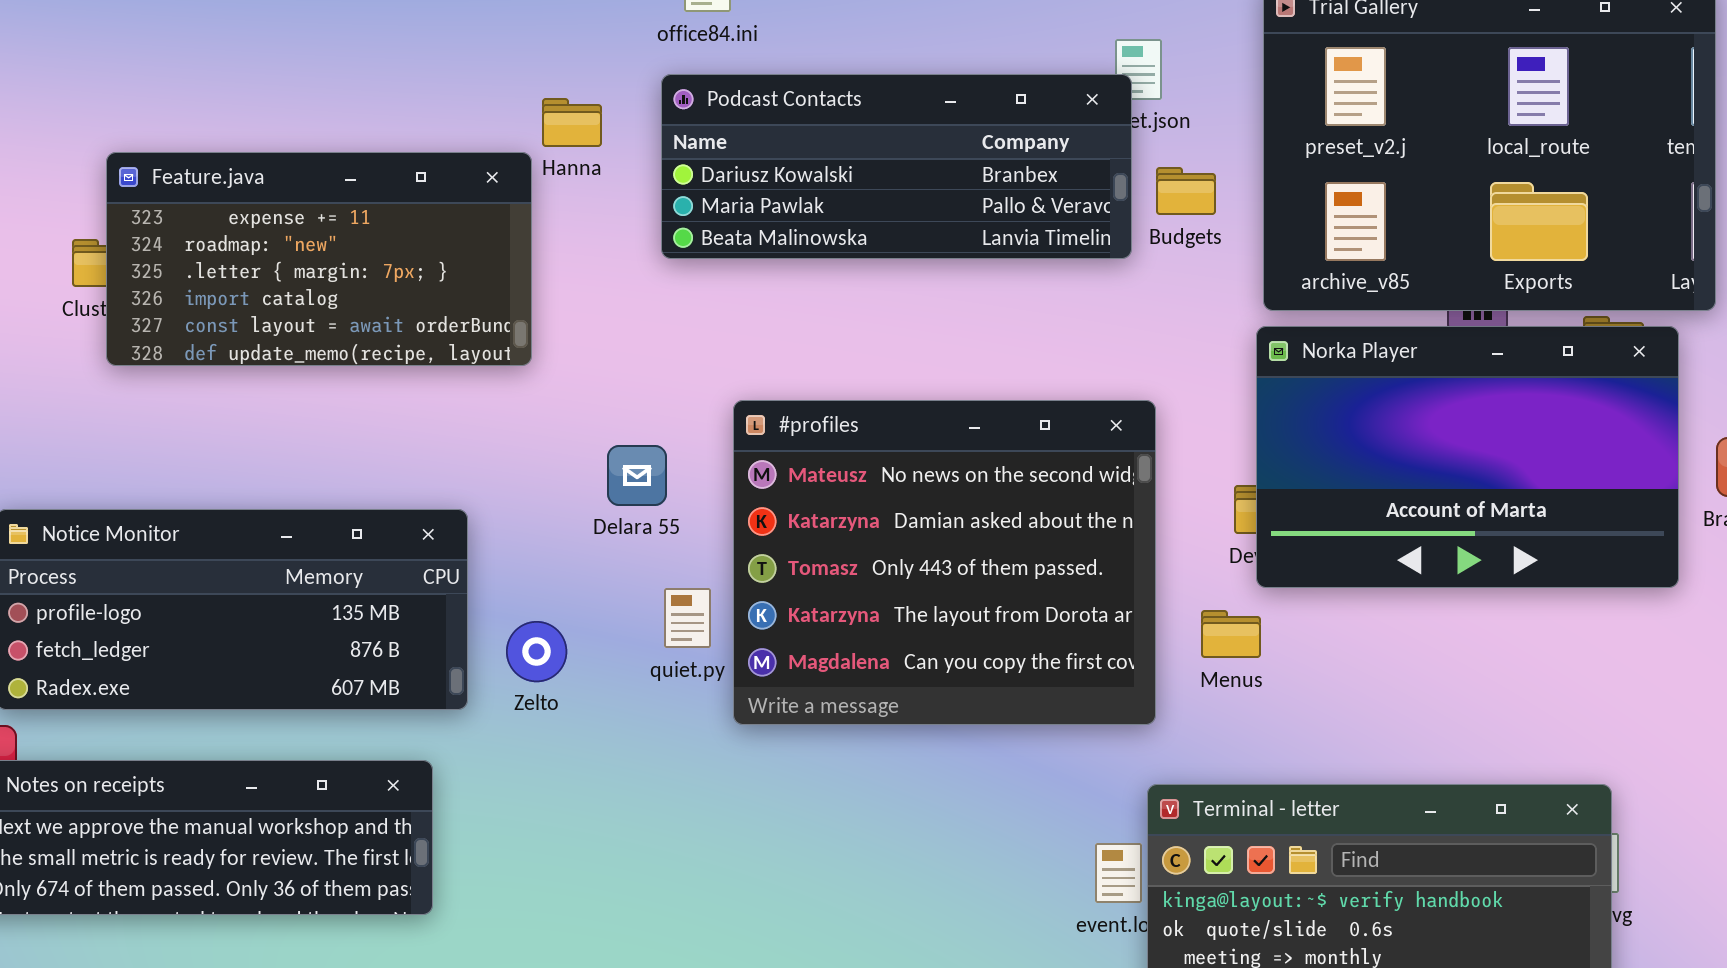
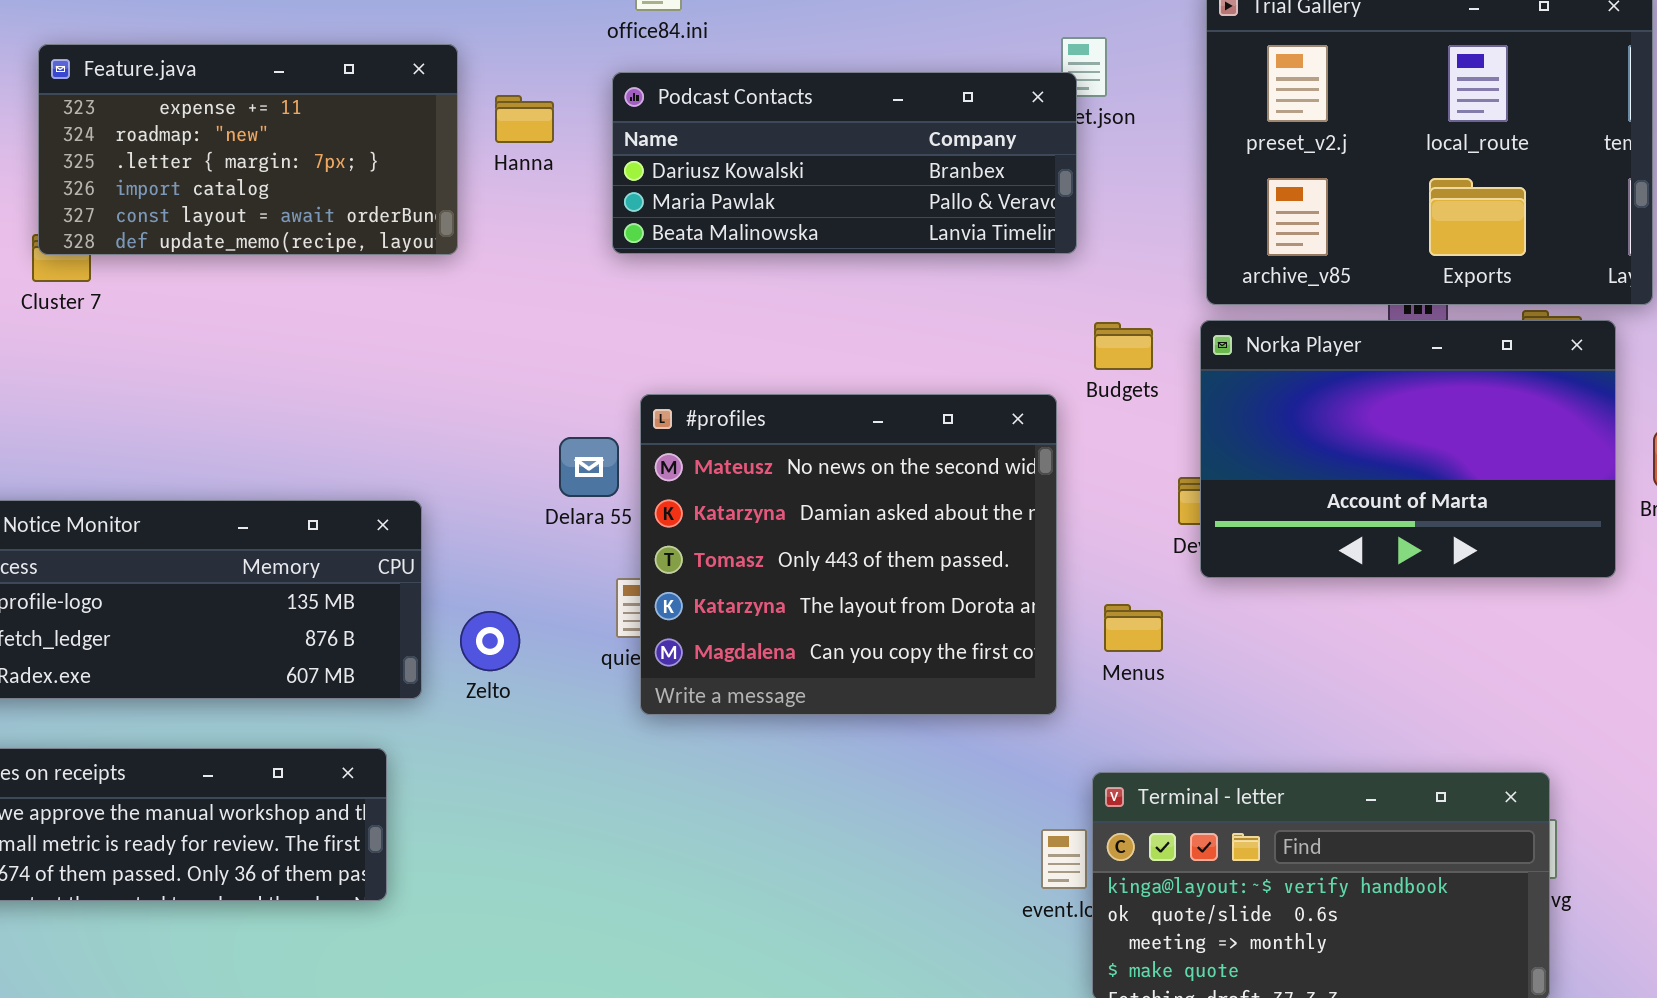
Feature.java: [106,152,532,366] -> [38,44,458,255], moved
Budgets: [1156,167,1216,215] -> [1094,322,1153,370], moved
#profiles: [733,400,1156,725] -> [640,394,1057,715], moved
Menus: [1201,610,1261,658] -> [1104,604,1163,652], moved

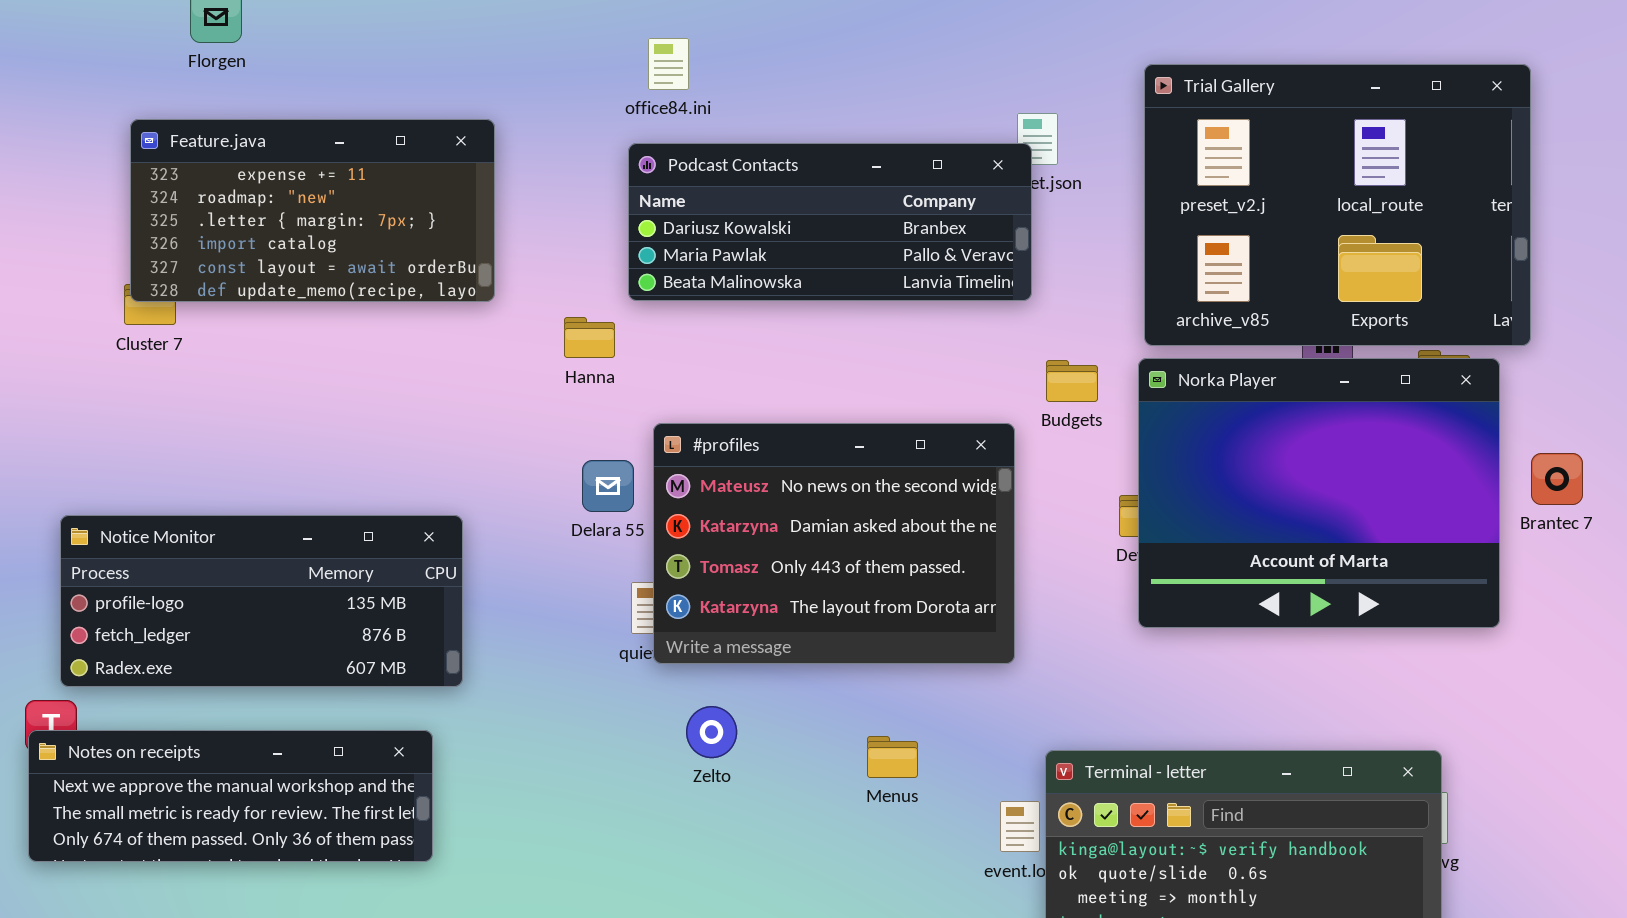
Hanna: [495,95,554,143] -> [564,317,615,358], moved
Norka Player: [1200,320,1616,578] -> [1138,358,1500,628], resized
#profiles: [640,394,1057,715] -> [653,423,1015,664], resized
Menus: [1104,604,1163,652] -> [867,736,918,778], moved
Zelto: [460,611,520,671] -> [686,706,737,758], moved

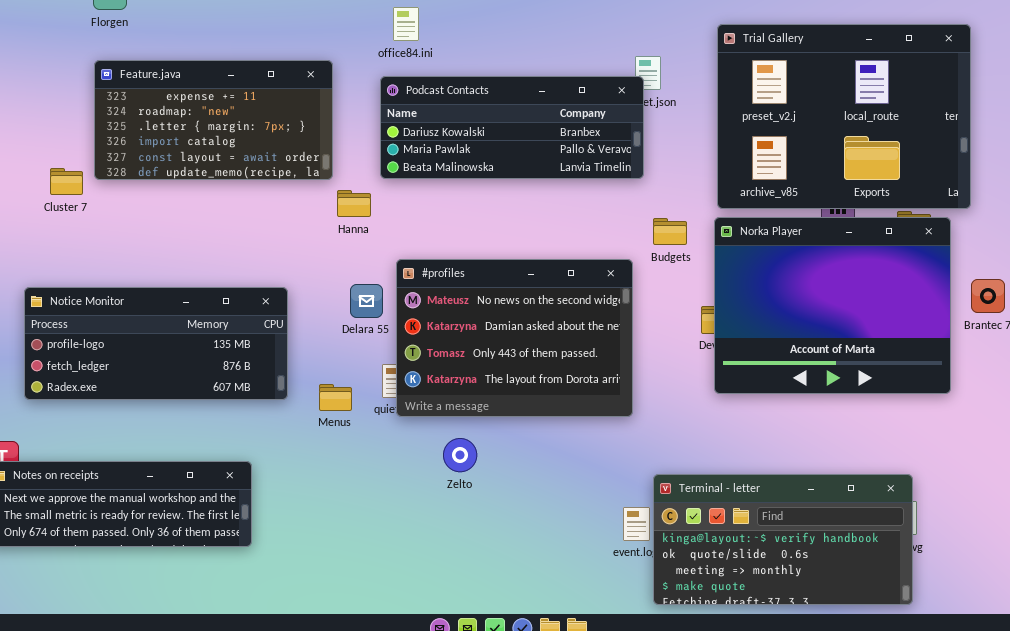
Feature.java: [130,119,495,302] -> [94,60,333,180], moved
Notice Monitor: [60,515,463,687] -> [24,287,288,400], moved
Zelto: [686,706,737,758] -> [443,438,477,472], moved
Menus: [867,736,918,778] -> [319,384,352,411], moved

